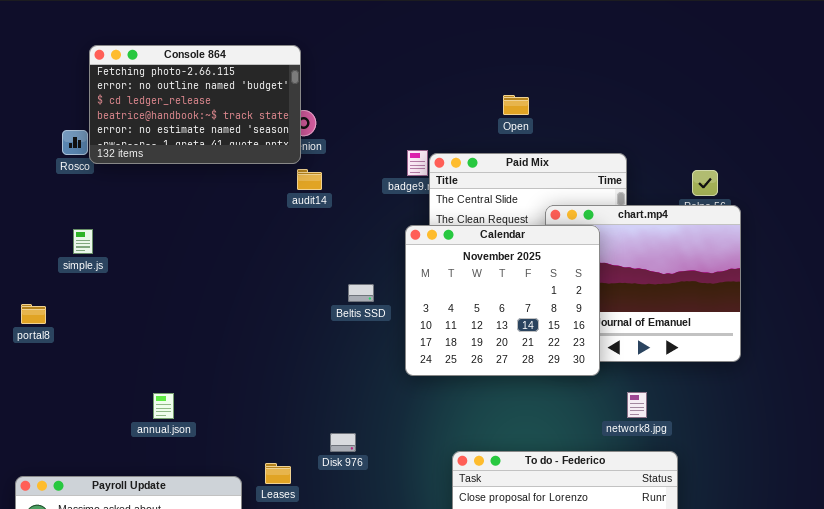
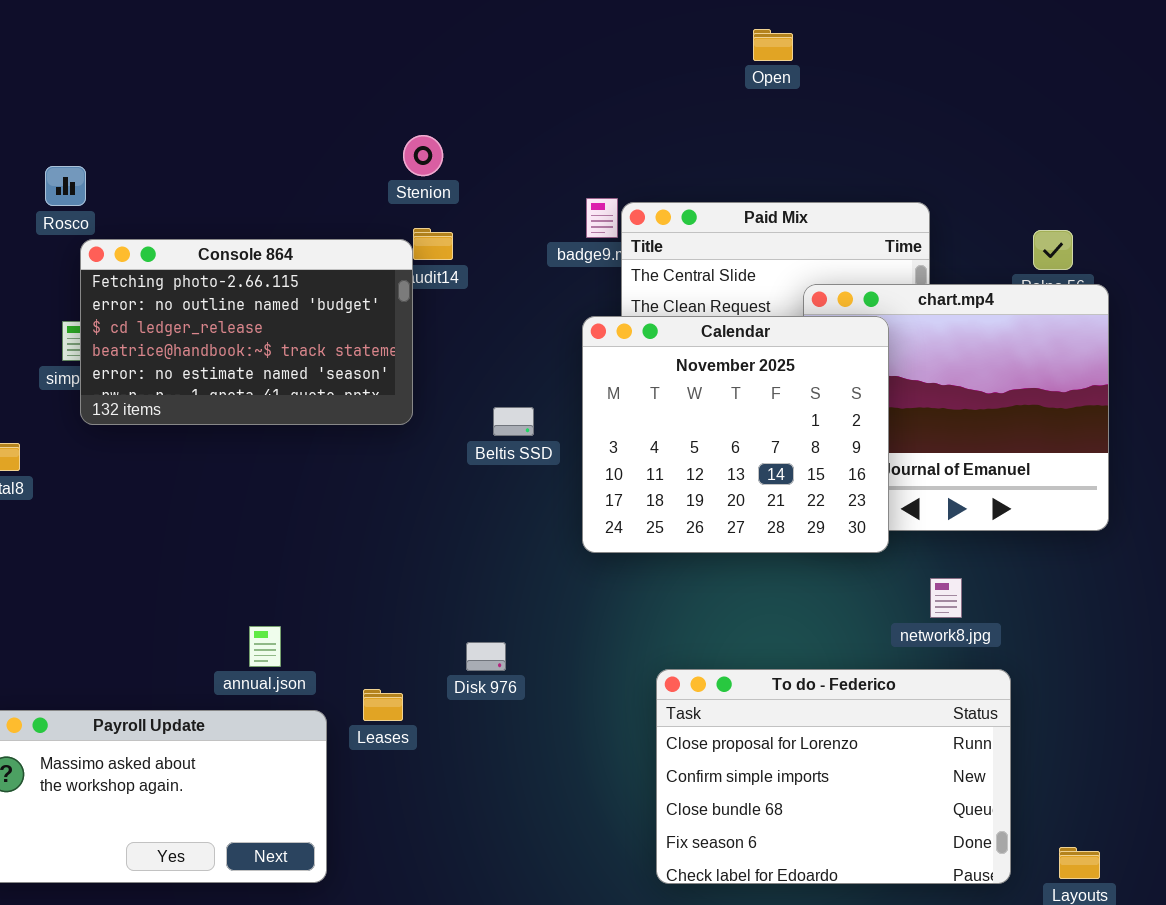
Console 864: [89,45,301,164] -> [80,239,413,425], moved
Open: [503,95,529,115] -> [753,29,793,61], moved
annual.json: [153,393,174,419] -> [249,626,281,667], moved

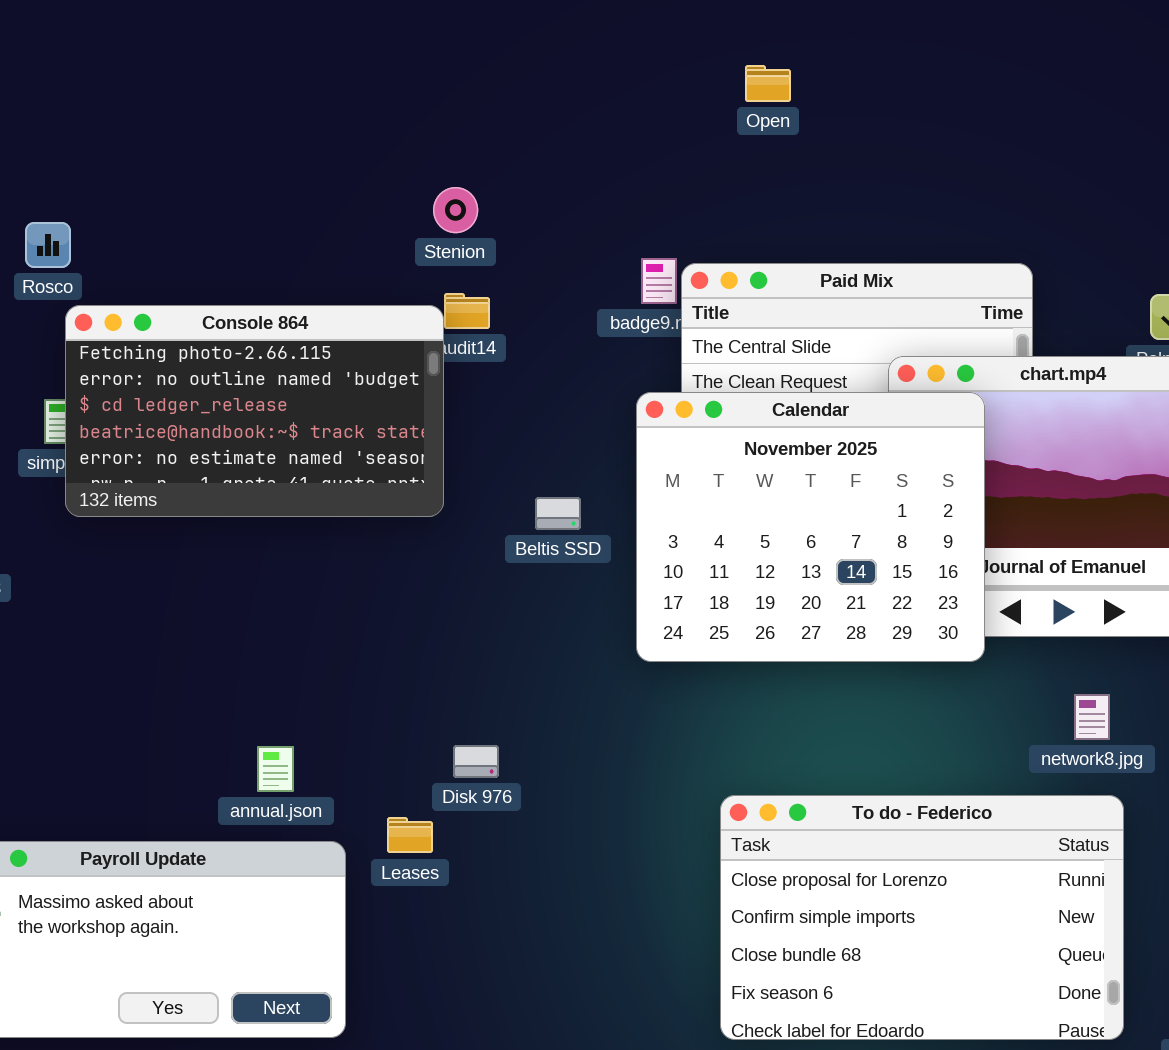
Open: [753,29,793,61] -> [745,65,791,102], moved
network8.jpg: [930,578,962,618] -> [1074,694,1110,740], moved
Disk 976: [466,642,506,671] -> [453,745,499,778], moved

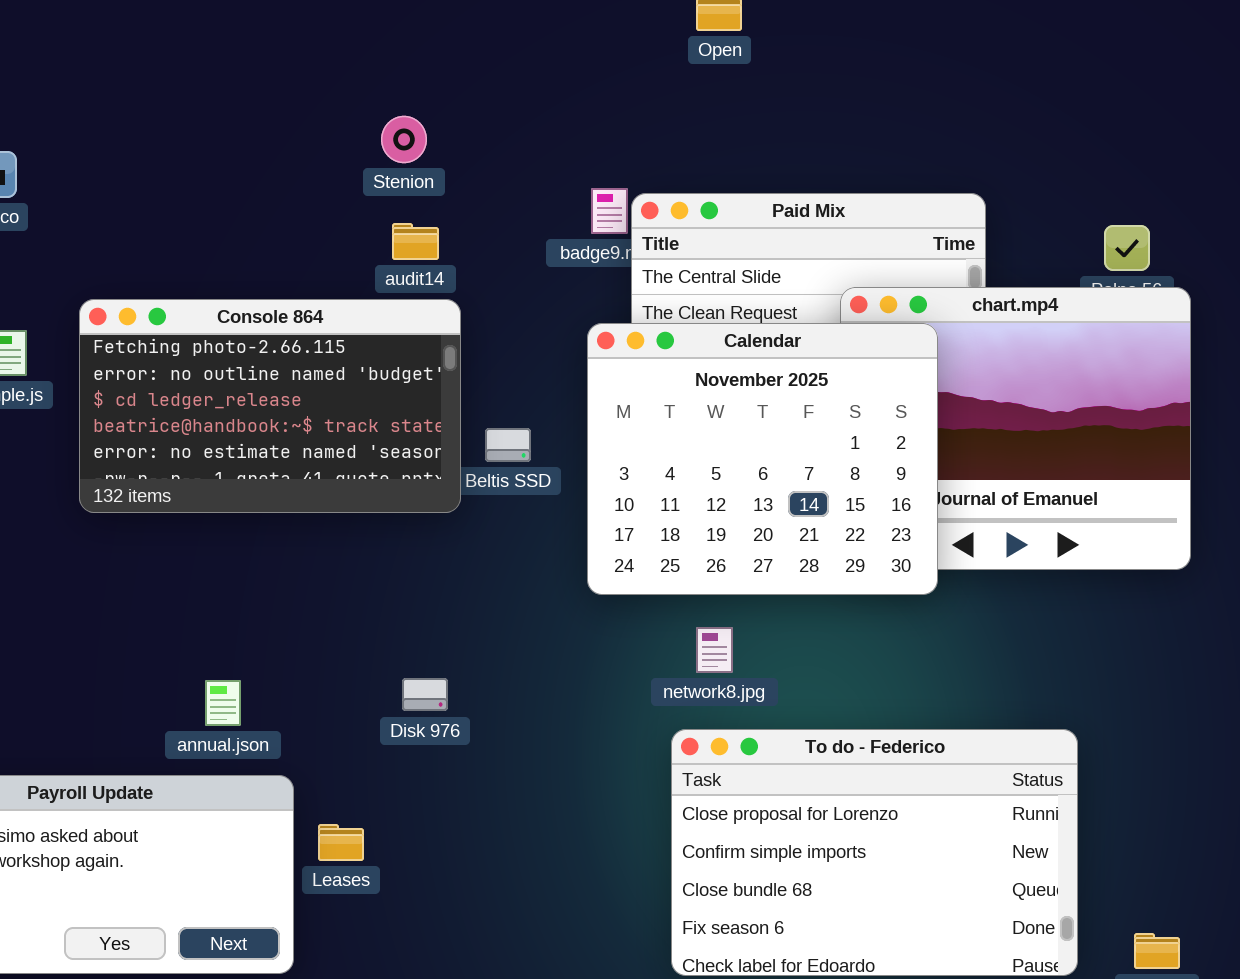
Console 864: [65,305,444,517] -> [79,299,461,513], moved
network8.jpg: [1074,694,1110,740] -> [696,627,733,673], moved
Leases: [387,817,433,853] -> [318,824,364,861], moved

